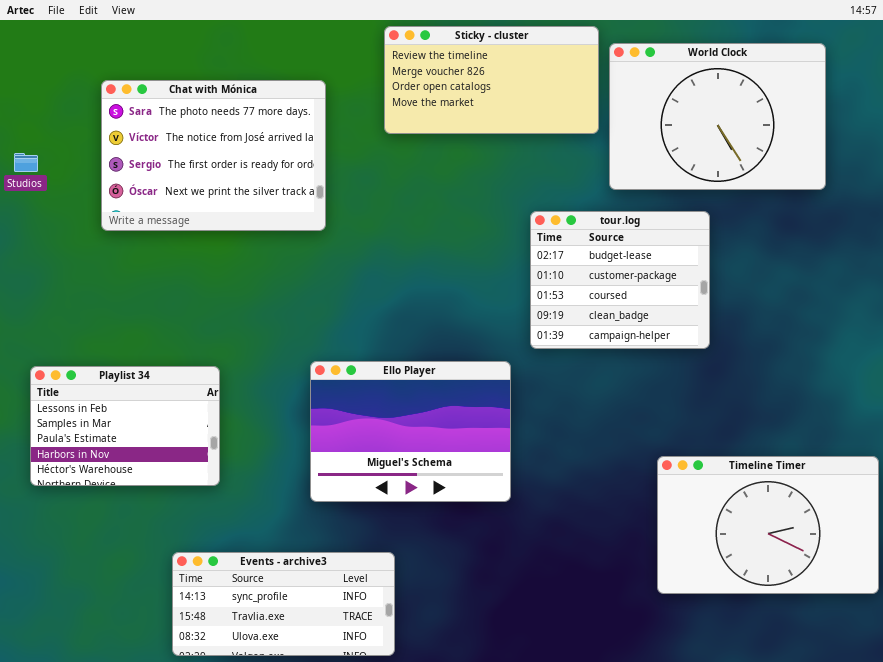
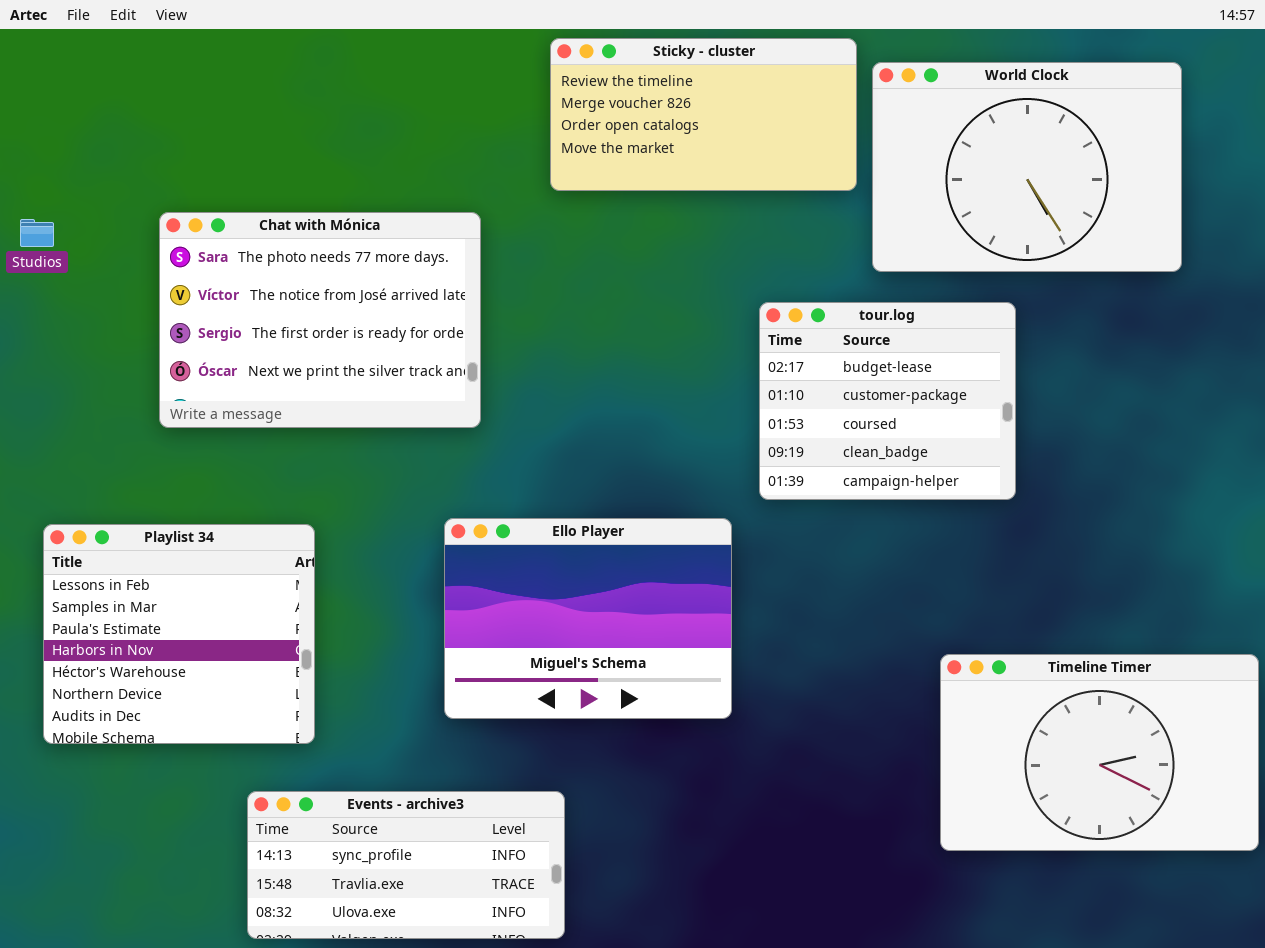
Chat with Mónica: [101,80,326,231] -> [159,212,481,428], moved
Playlist 34: [30,366,220,486] -> [43,524,315,744], resized

